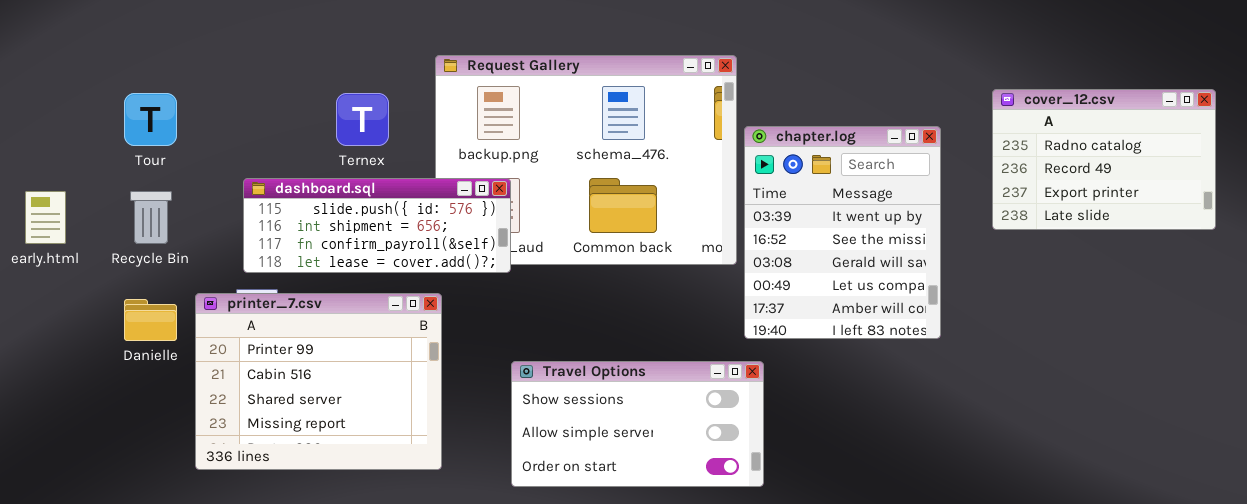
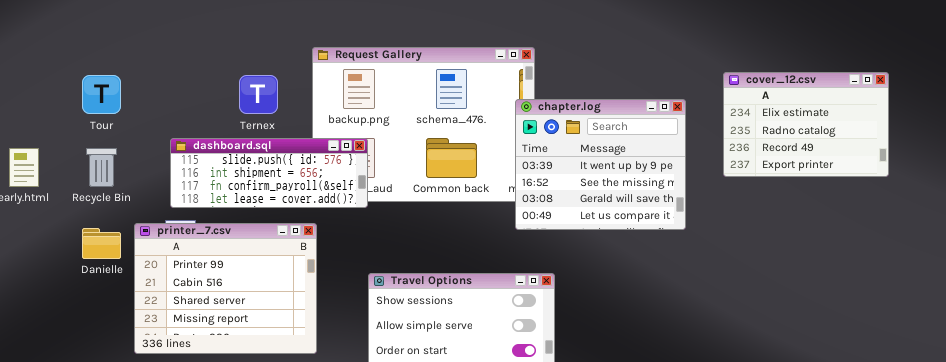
cover_12.csv: [992,89,1216,230] -> [723,72,889,177], scrolled up 1 row
chapter.log: [744,126,941,339] -> [515,99,686,230], resized

